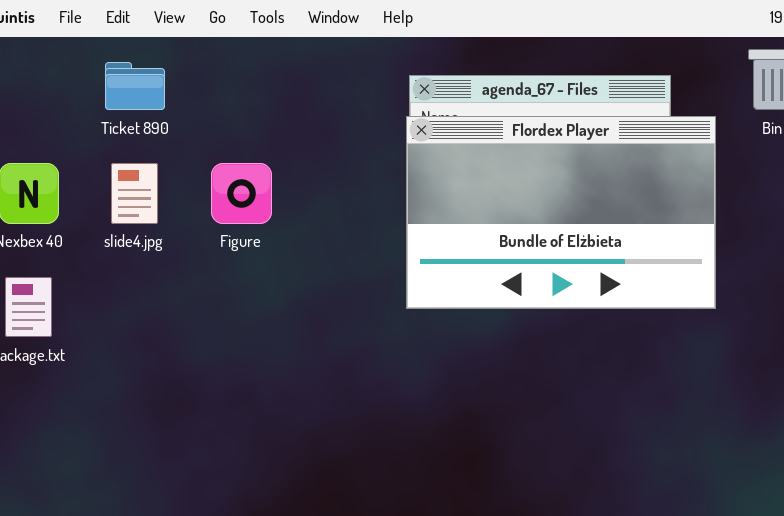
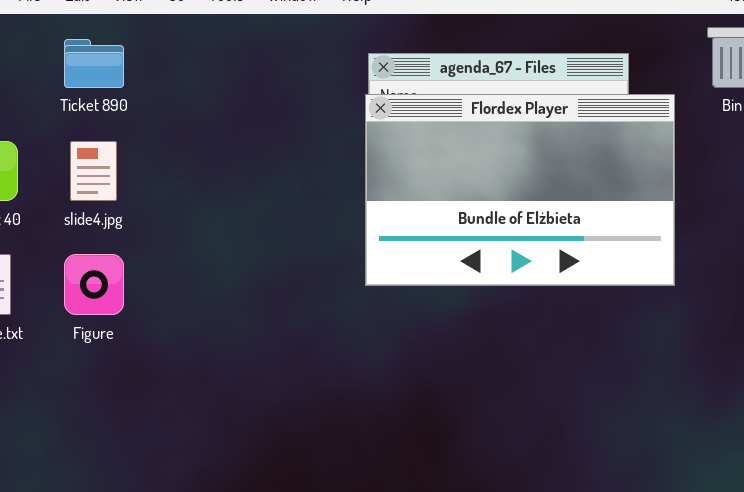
Figure: [211,163,272,224] -> [64,254,124,315], moved

